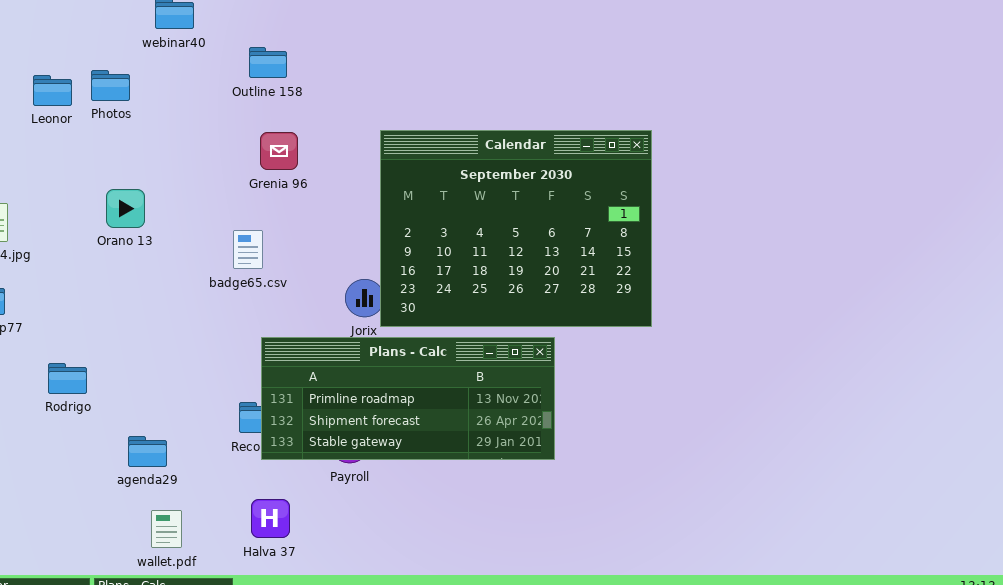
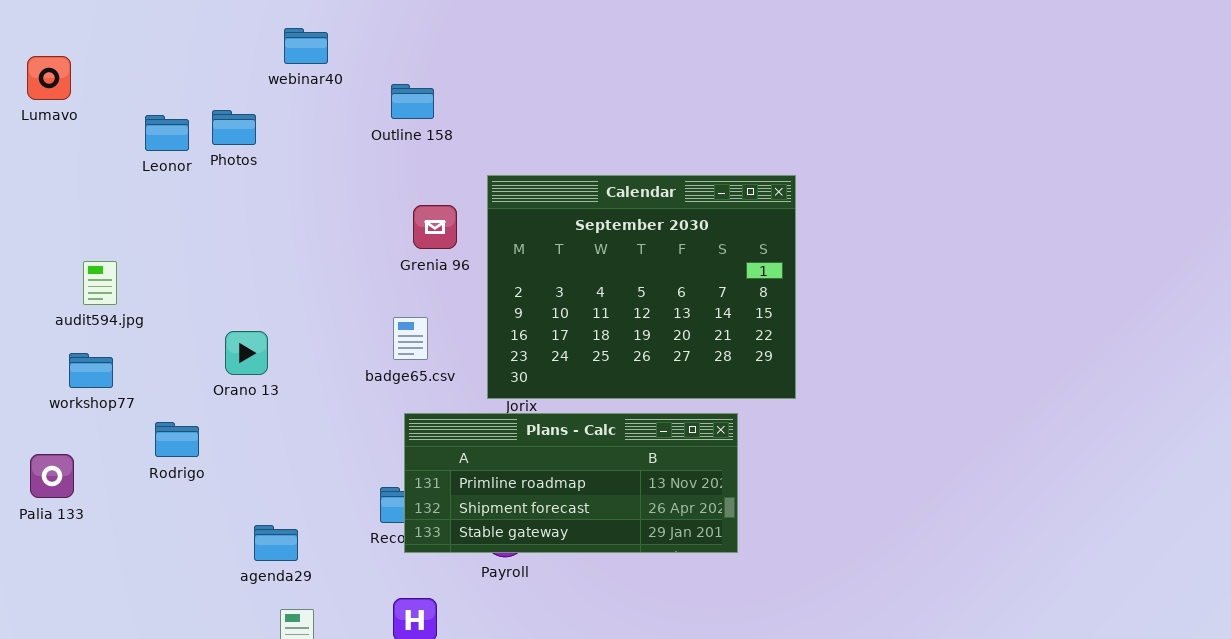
Calendar: [380,130,652,327] -> [487,175,796,399], moved
Grenia 96: [260,132,298,170] -> [413,205,457,249], moved
Orano 13: [106,189,145,228] -> [225,331,268,375], moved
badge65.csv: [233,230,263,269] -> [393,317,428,360], moved
Rodrigo: [48,363,87,394] -> [155,422,199,457], moved

